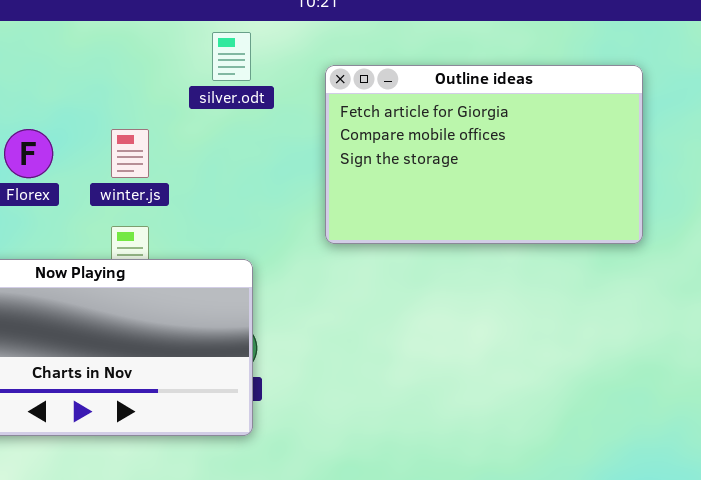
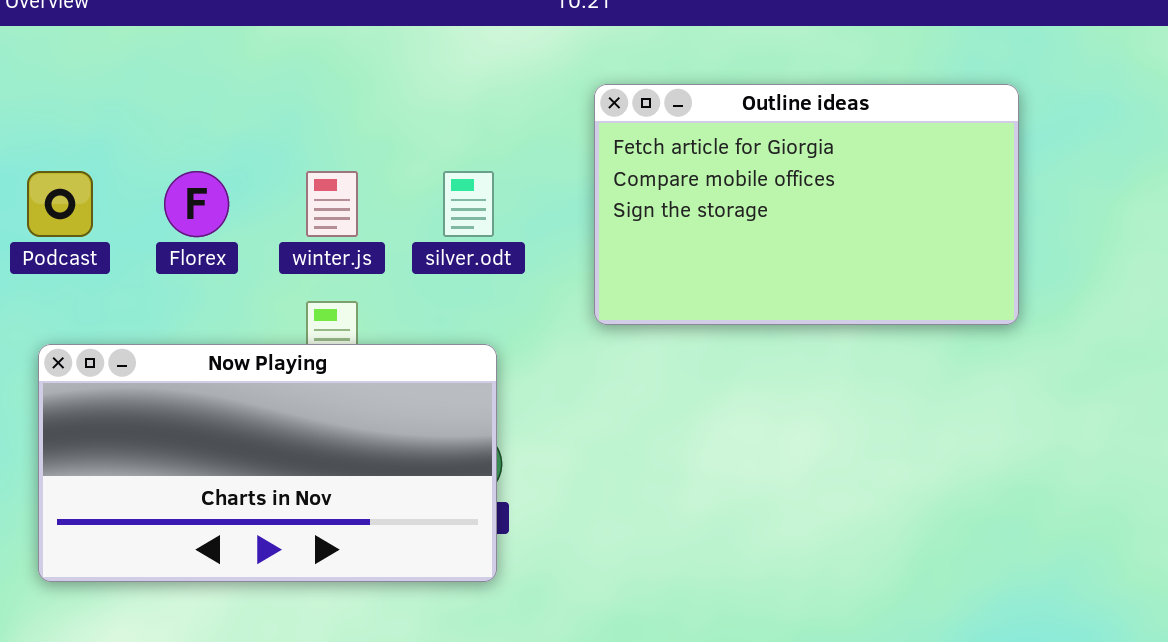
silver.odt: [212,32,251,81] -> [443,171,494,237], moved

